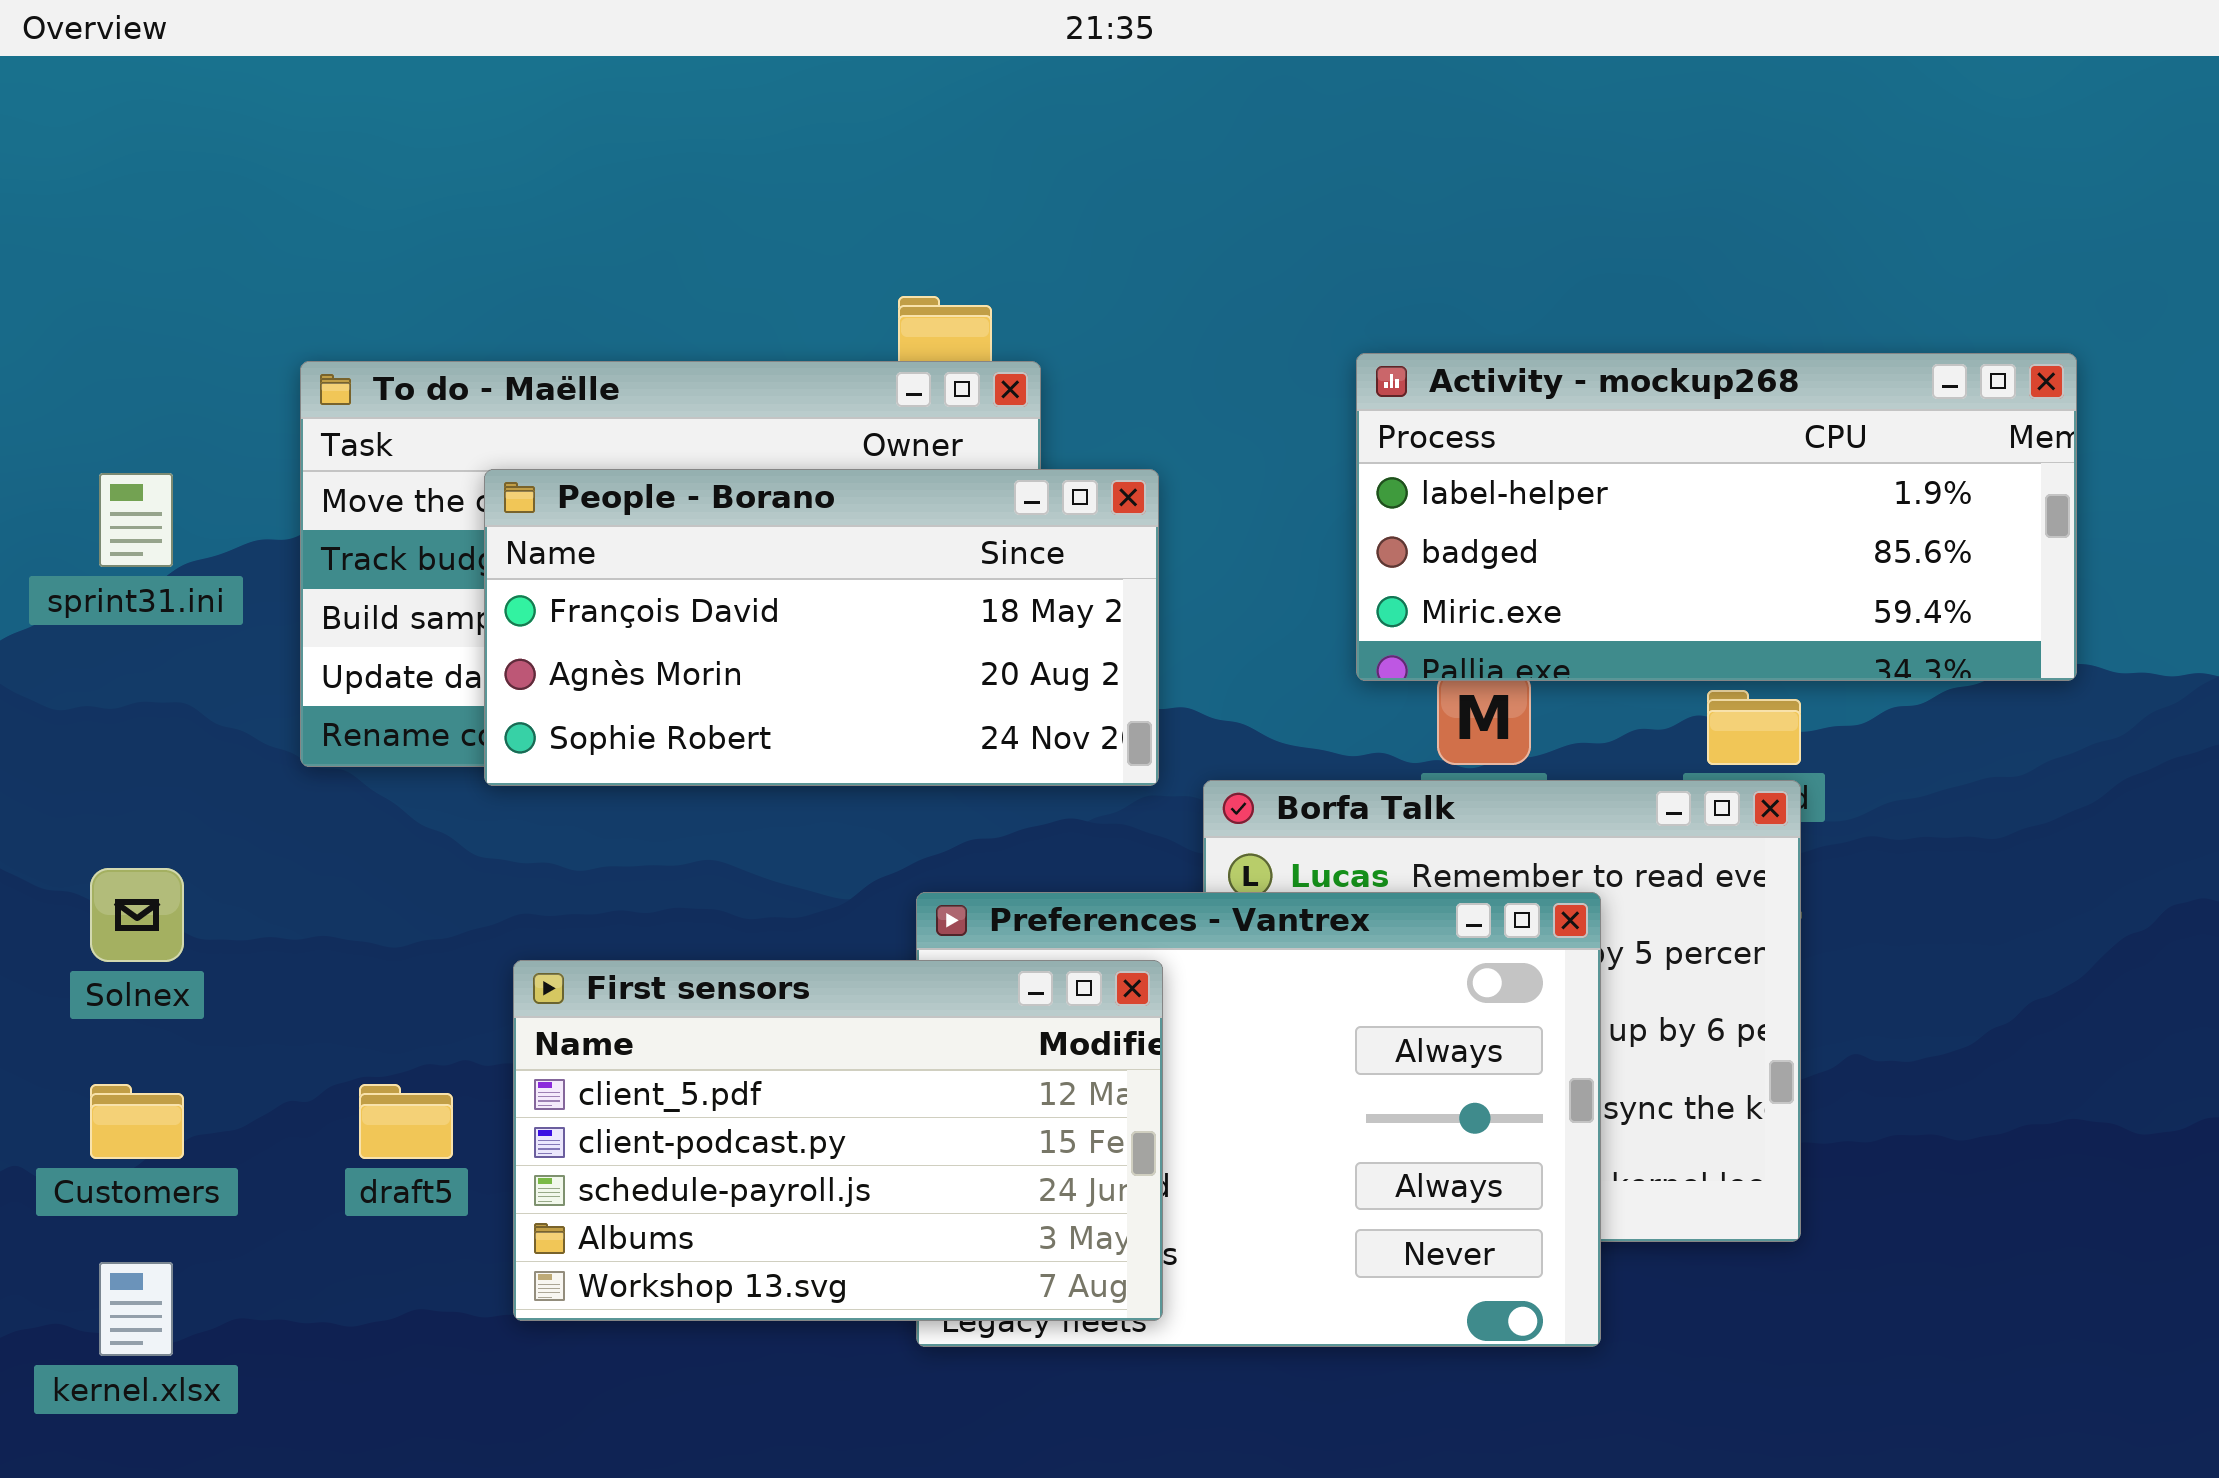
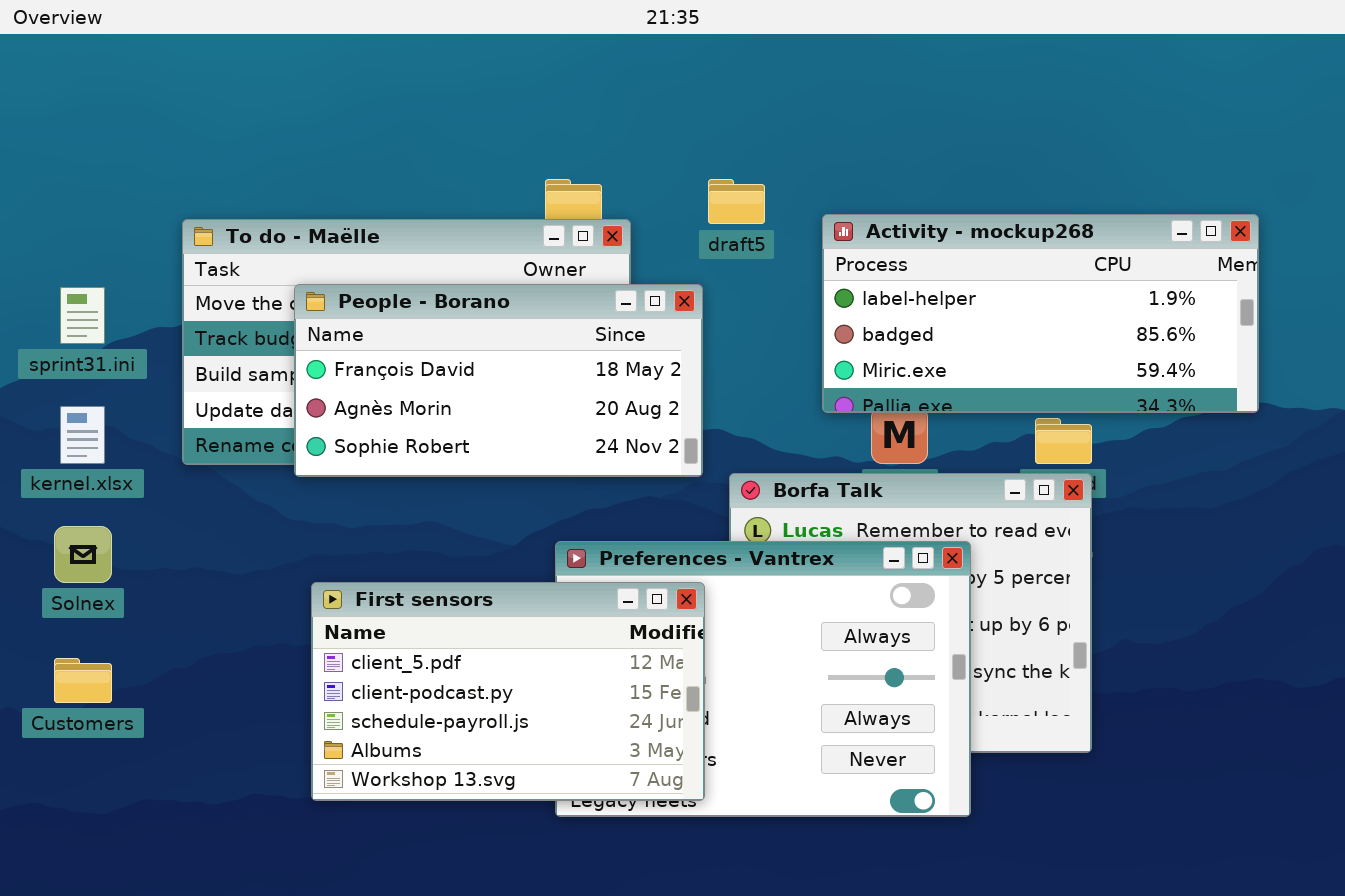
draft5: [359,1084,453,1159] -> [708,179,765,224], moved
kernel.xlsx: [99,1262,173,1356] -> [60,406,105,464], moved

